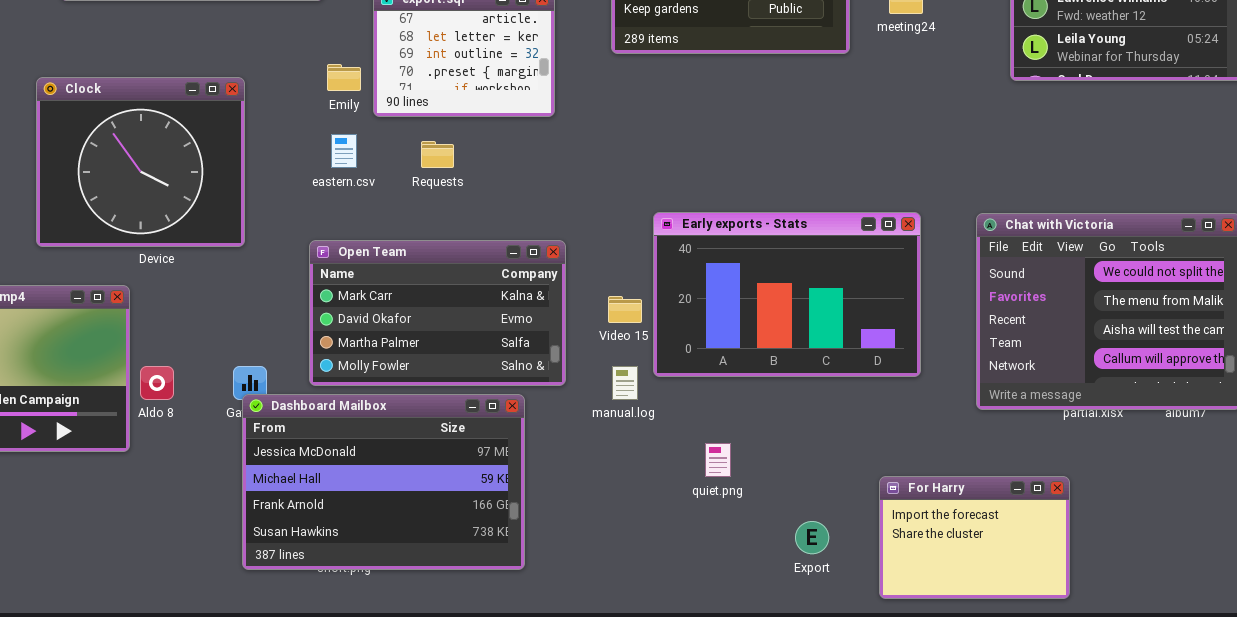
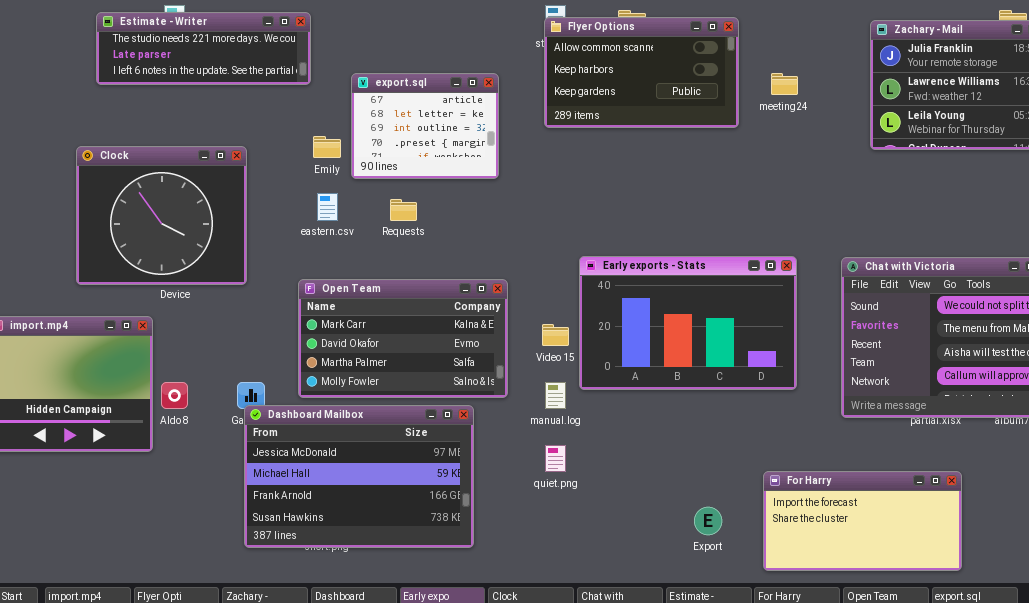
quiet.png: [705,443,731,477] -> [545,445,566,472], moved
For Harry: [879,476,1070,599] -> [763,471,962,571], resized

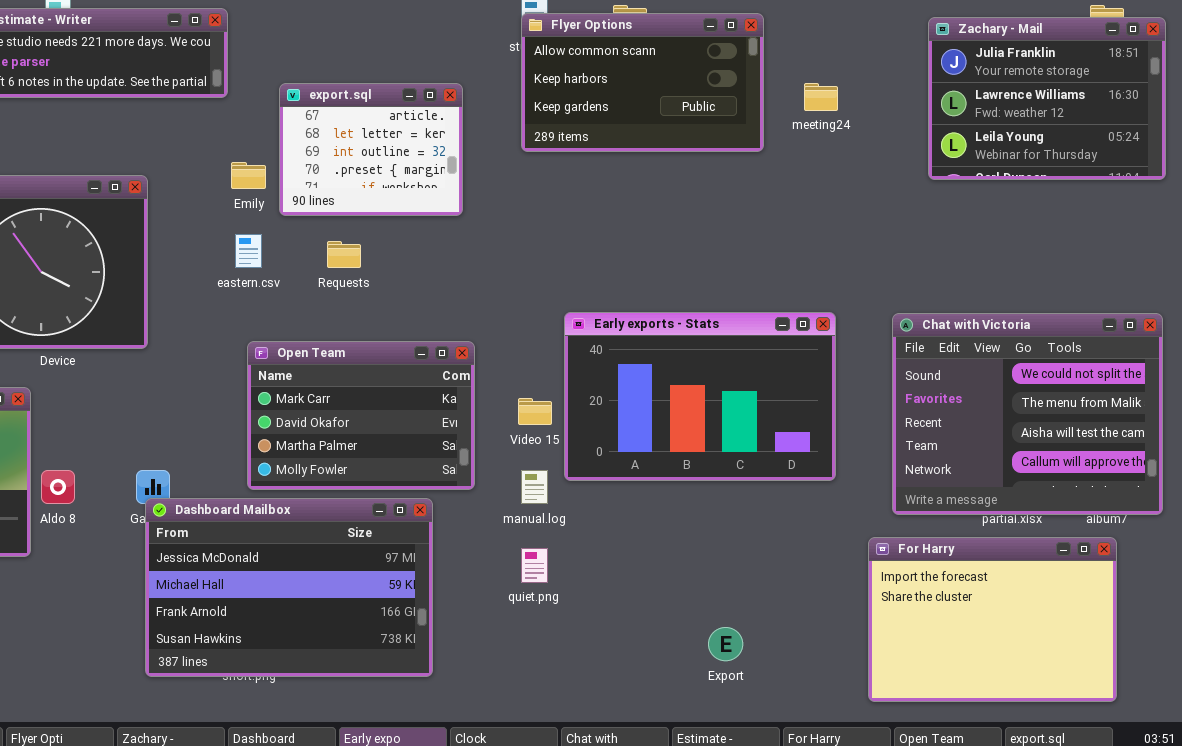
Open Team: [298,279,508,398] -> [247,341,475,490], resized
For Harry: [763,471,962,571] -> [868,537,1117,702], moved, resized

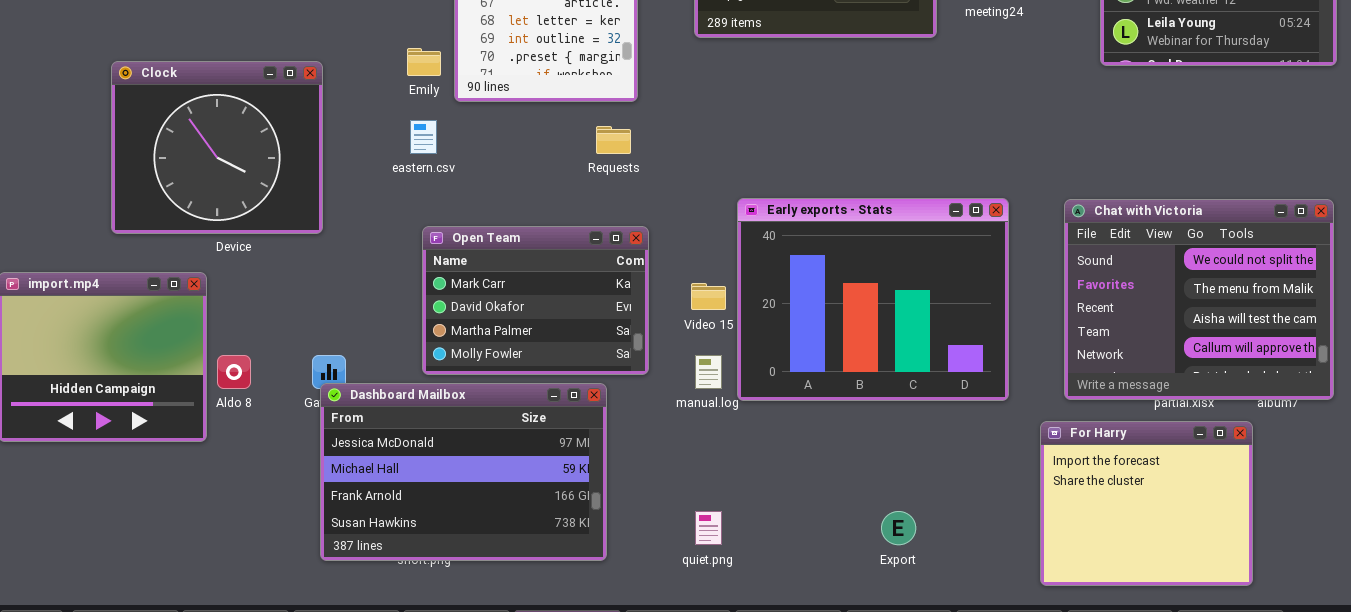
Requests: [327,241,361,268] -> [596,126,631,154], moved
Early exports - Stats: [564,312,836,481] -> [737,198,1009,401], resized
For Harry: [868,537,1117,702] -> [1040,421,1253,586], resized
quiet.png: [521,548,548,583] -> [695,511,722,545], moved

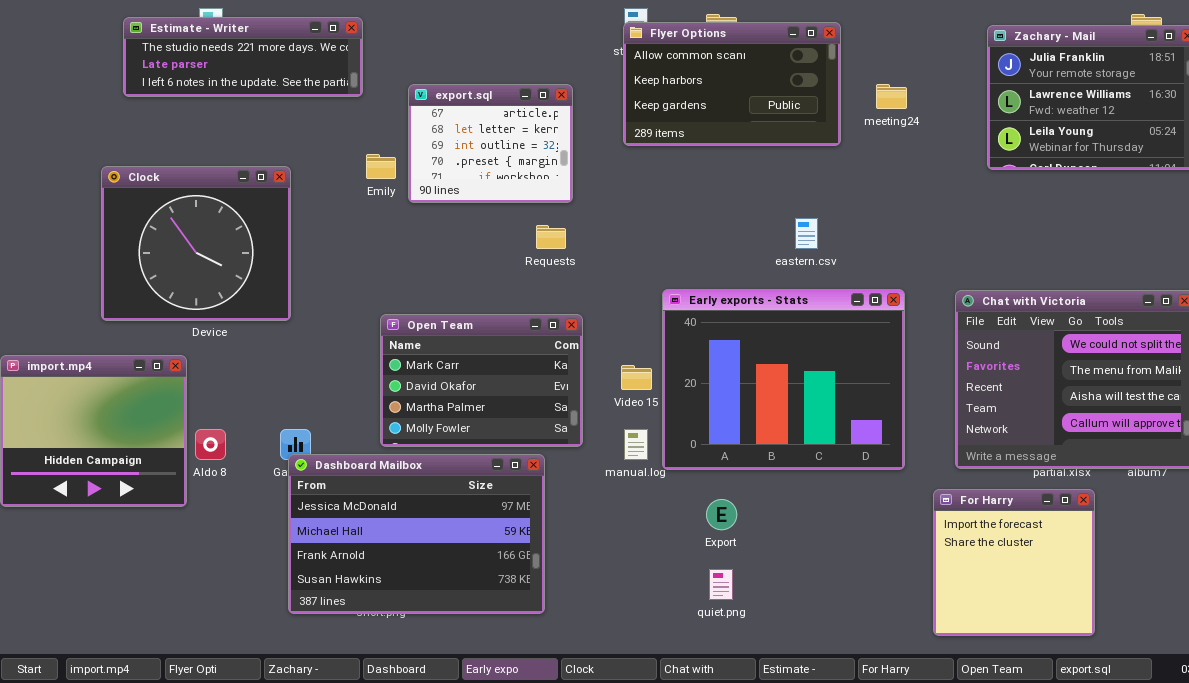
eastern.csv: [410,120,437,154] -> [795,218,818,249], moved
For Harry: [1040,421,1253,586] -> [933,489,1095,636], resized
quiet.png: [695,511,722,545] -> [709,569,733,600], moved
Export: [881,511,916,545] -> [706,499,737,530], moved

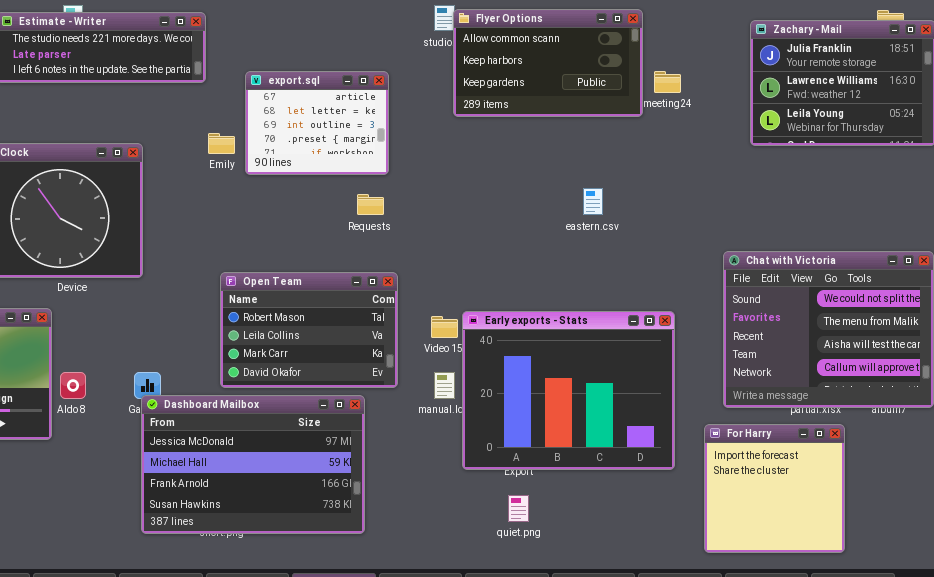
Flyer Options: [623,22,841,146] -> [453,9,643,117], moved
Early exports - Stats: [662,289,905,470] -> [462,311,675,470], moved
Open Team: [380,314,583,447] -> [220,272,398,388], scrolled up 2 rows

